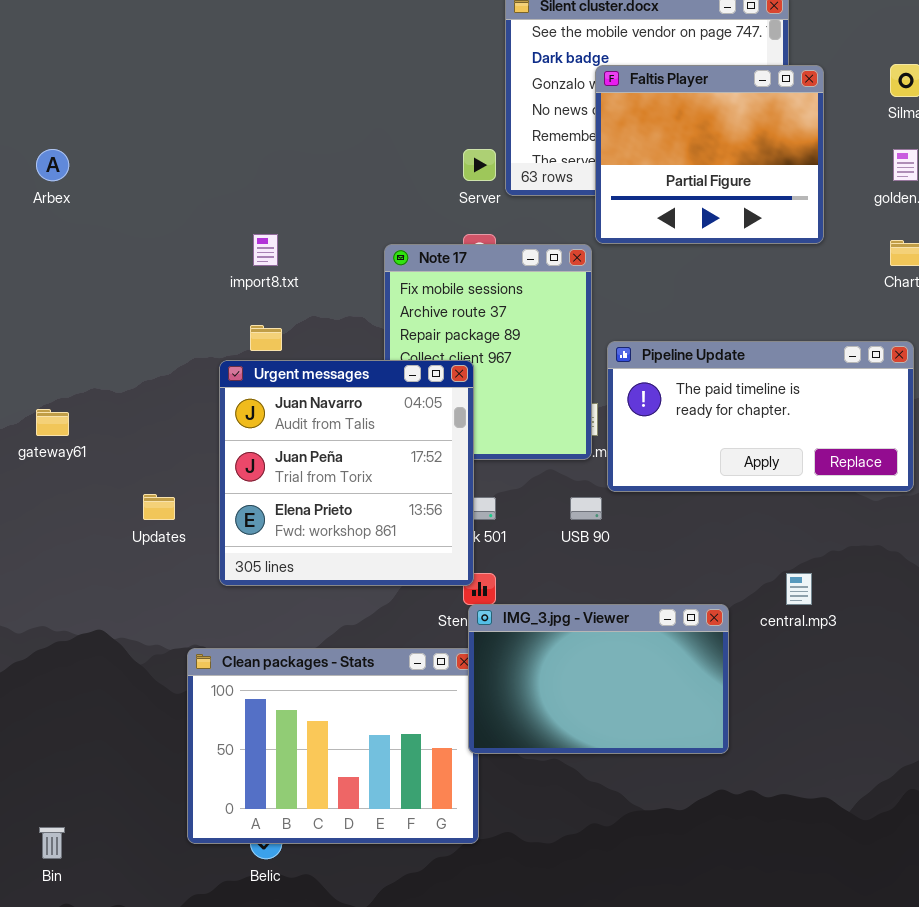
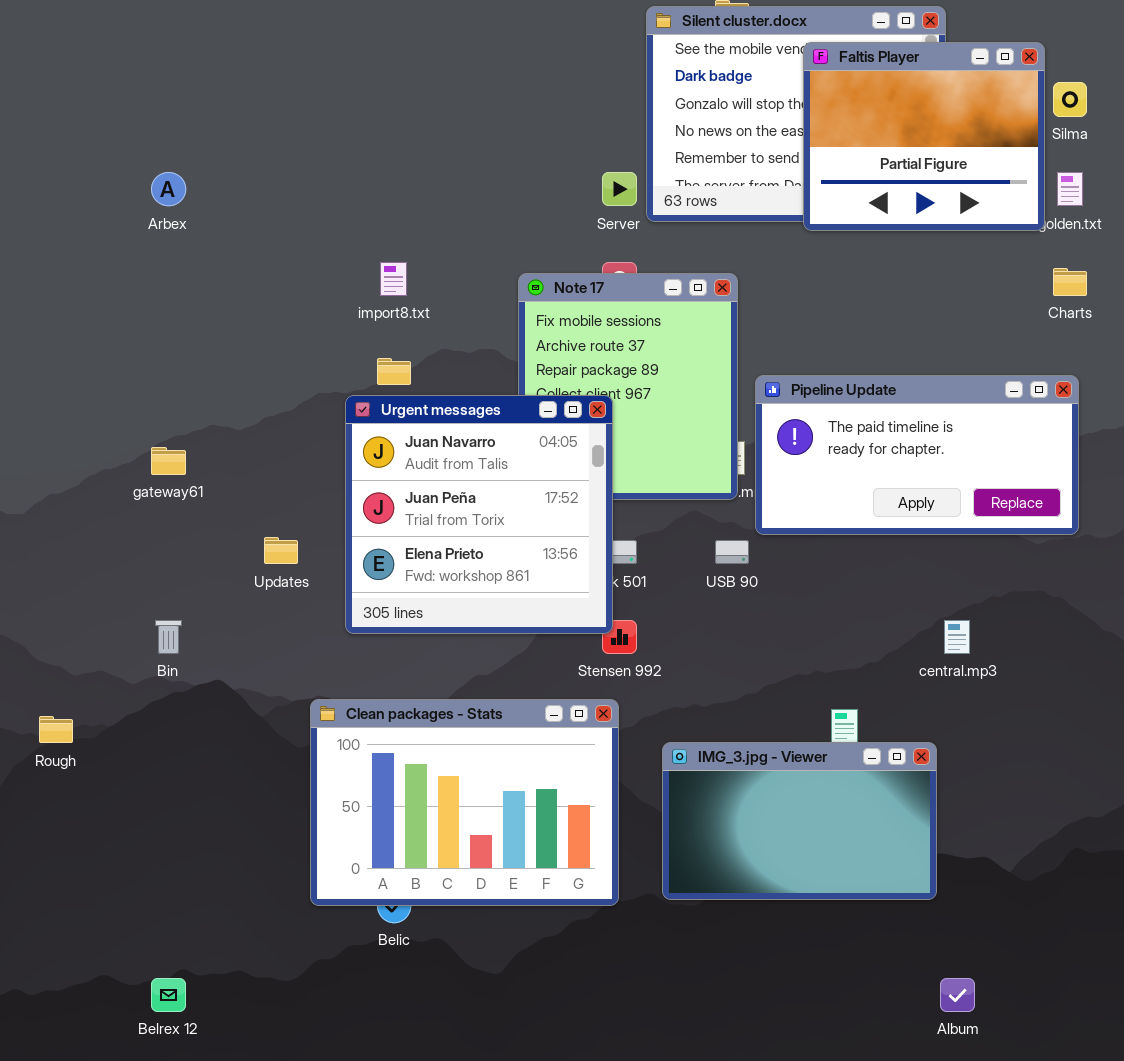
Faltis Player: [595,65,824,244] -> [803,42,1045,231], moved
IMG_3.jpg - Viewer: [468,604,729,754] -> [662,742,937,900], moved
Bin: [39,827,65,859] -> [155,620,182,654], moved

